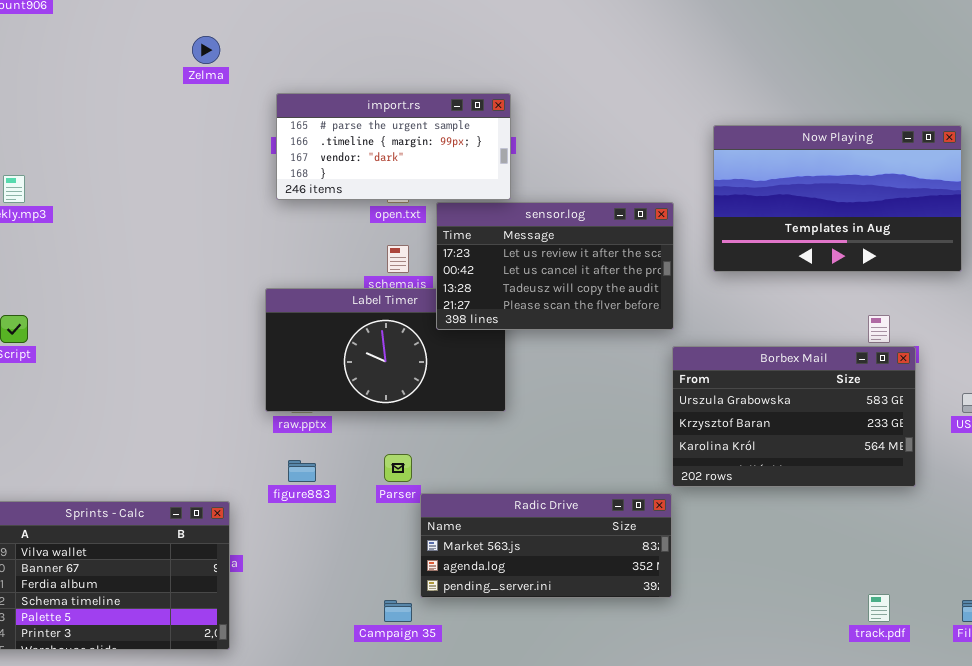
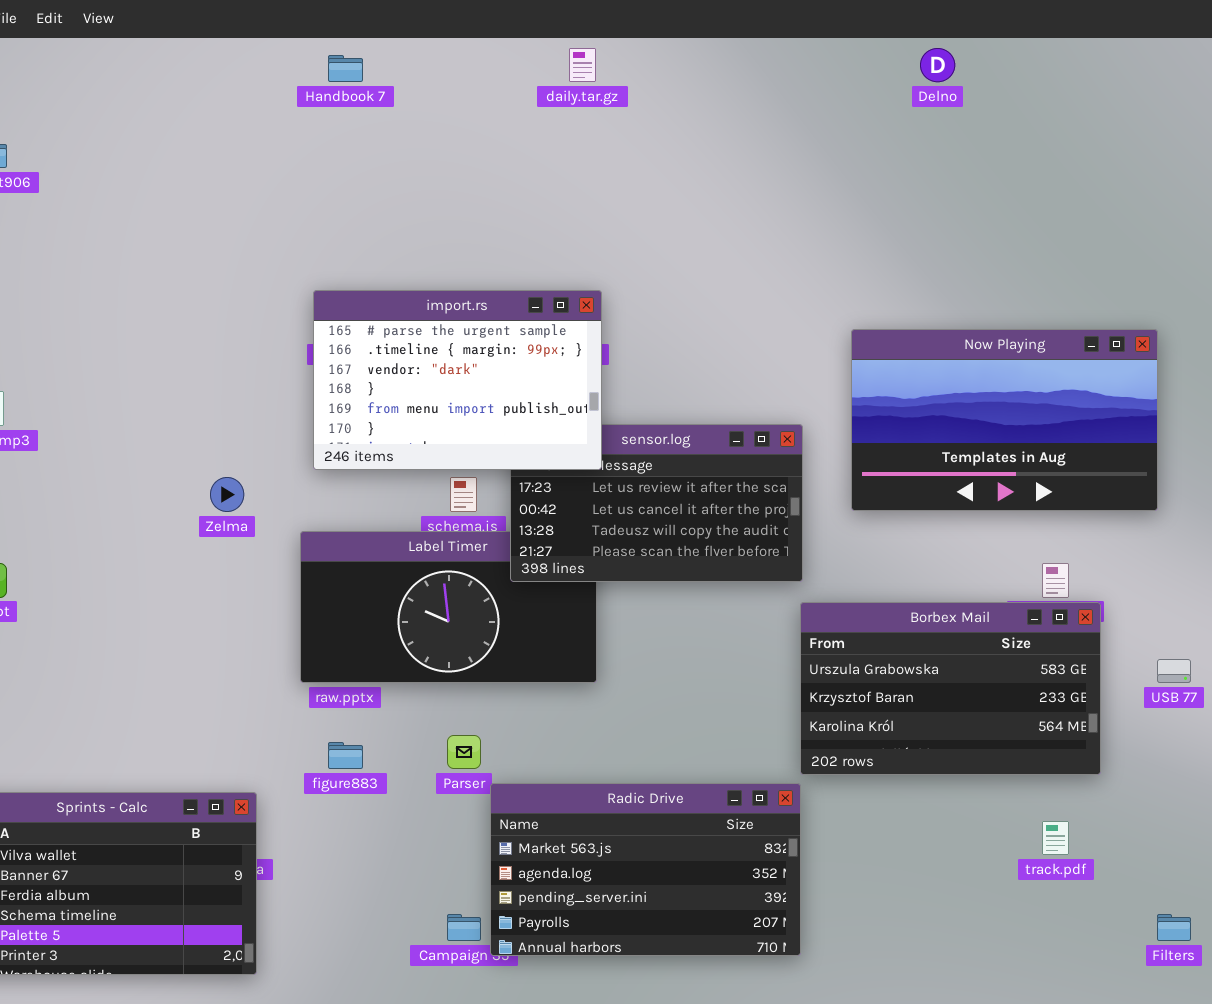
Zelma: [192,36,220,64] -> [210,477,244,512], moved
import.rs: [276,93,511,200] -> [313,290,602,470], resized
Radic Drive: [420,493,672,598] -> [490,783,801,956], resized
track.pdf: [868,594,890,622] -> [1042,821,1069,855], moved

